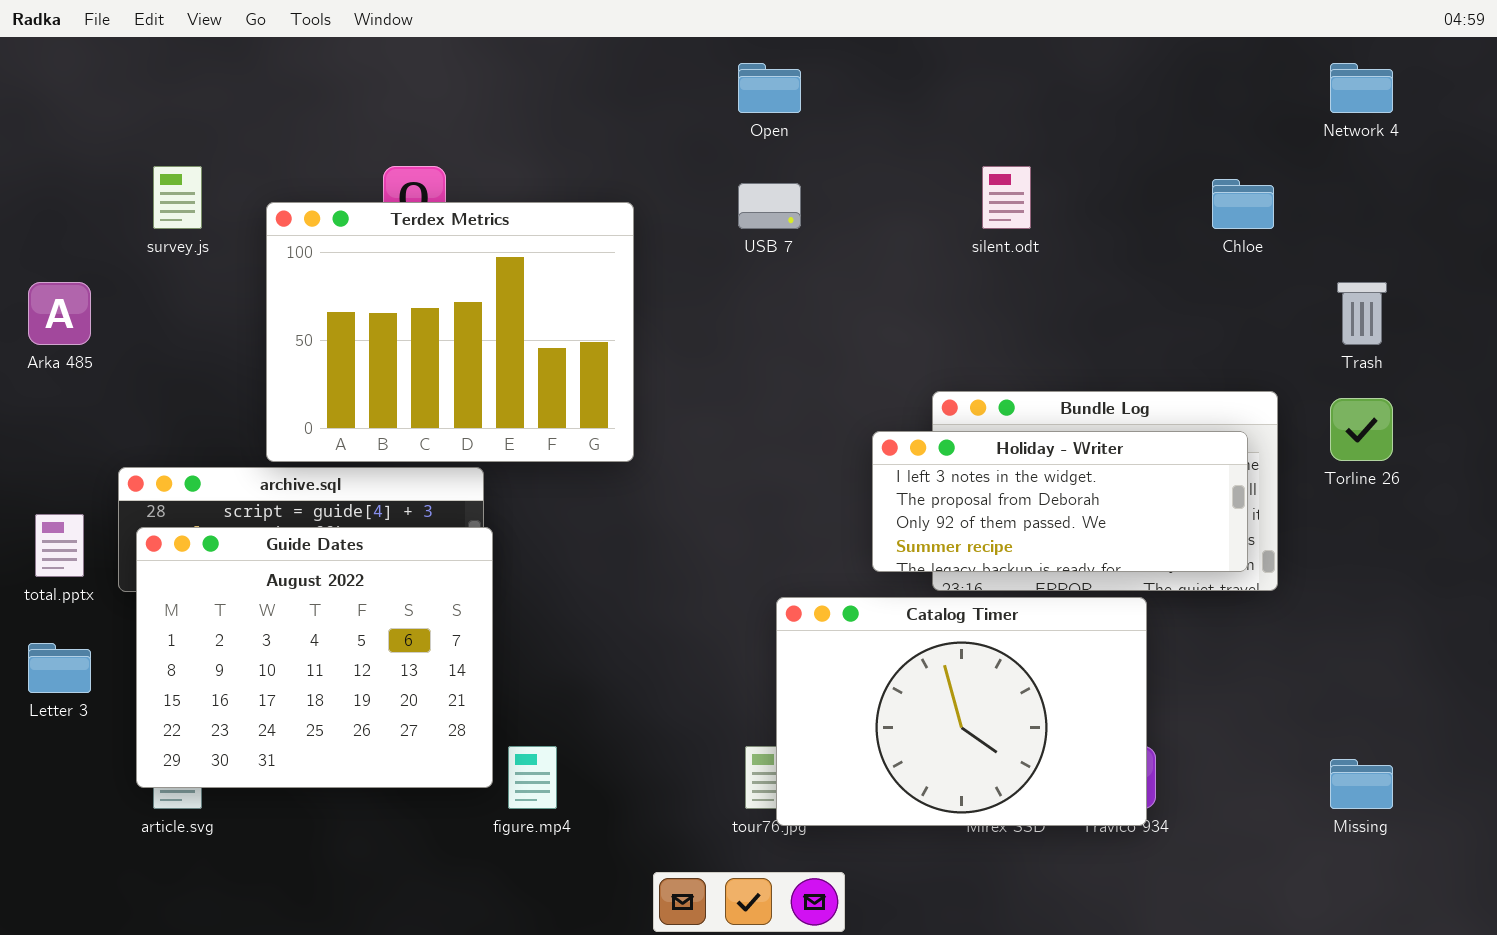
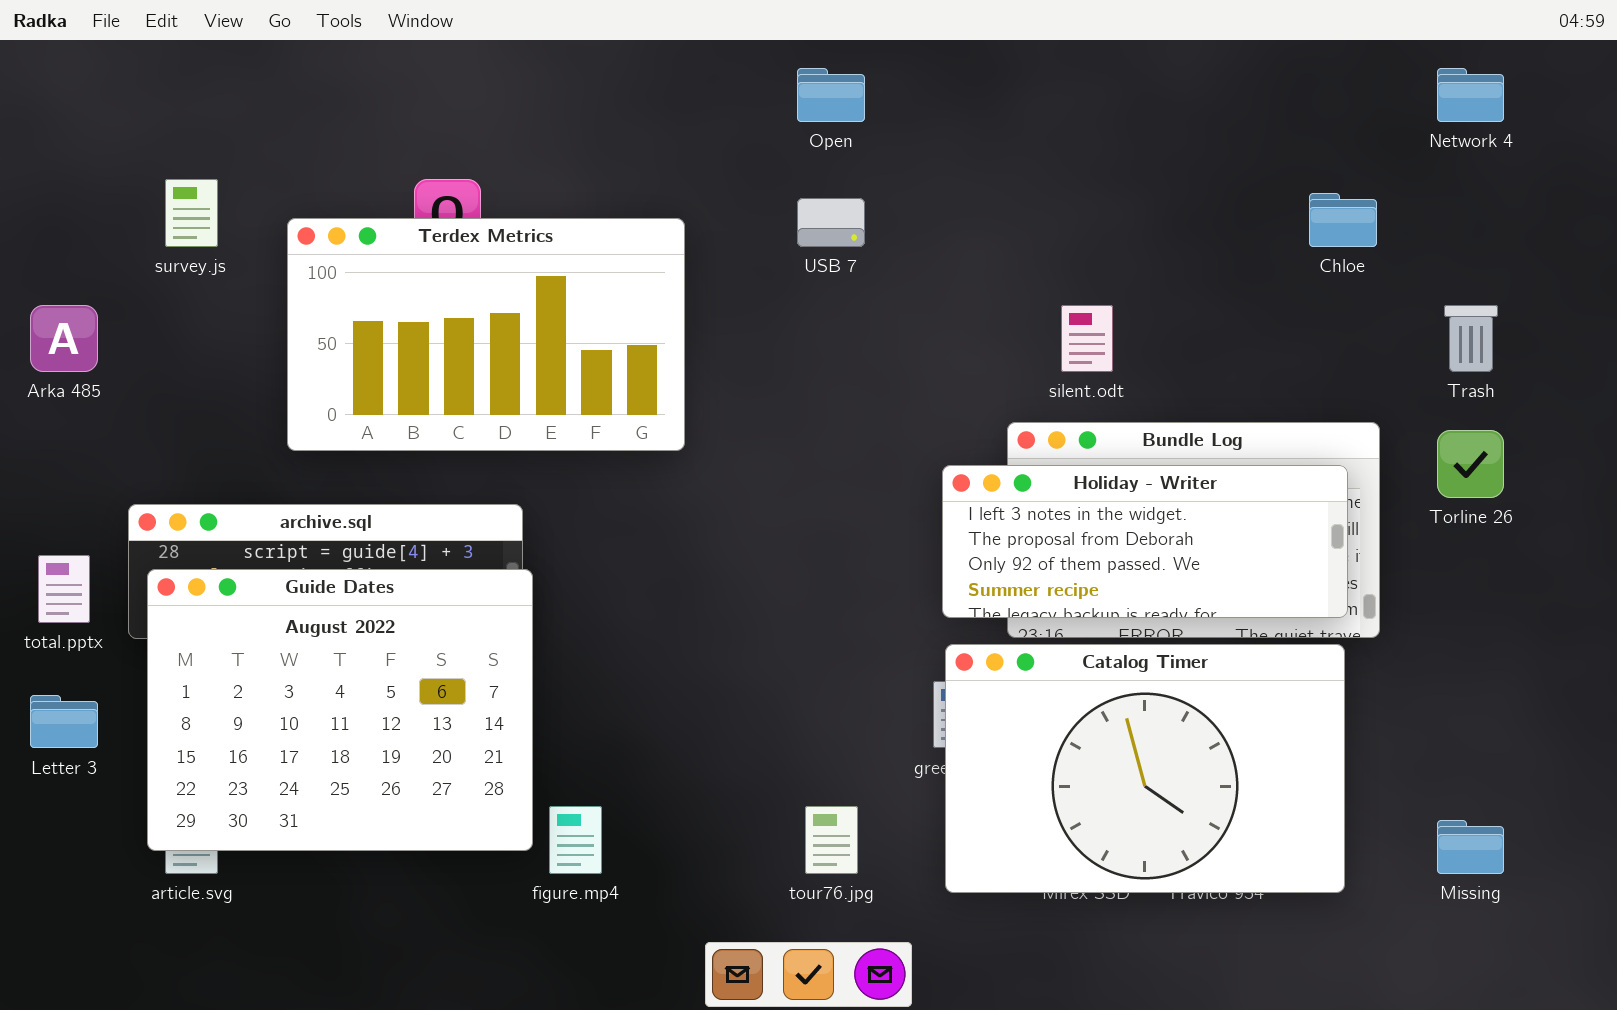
silent.odt: [982,166,1031,229] -> [1061,305,1113,372], moved
Terdex Metrics: [266,202,634,462] -> [287,218,685,451], resized
Catalog Timer: [776,597,1147,826] -> [945,644,1345,893], moved

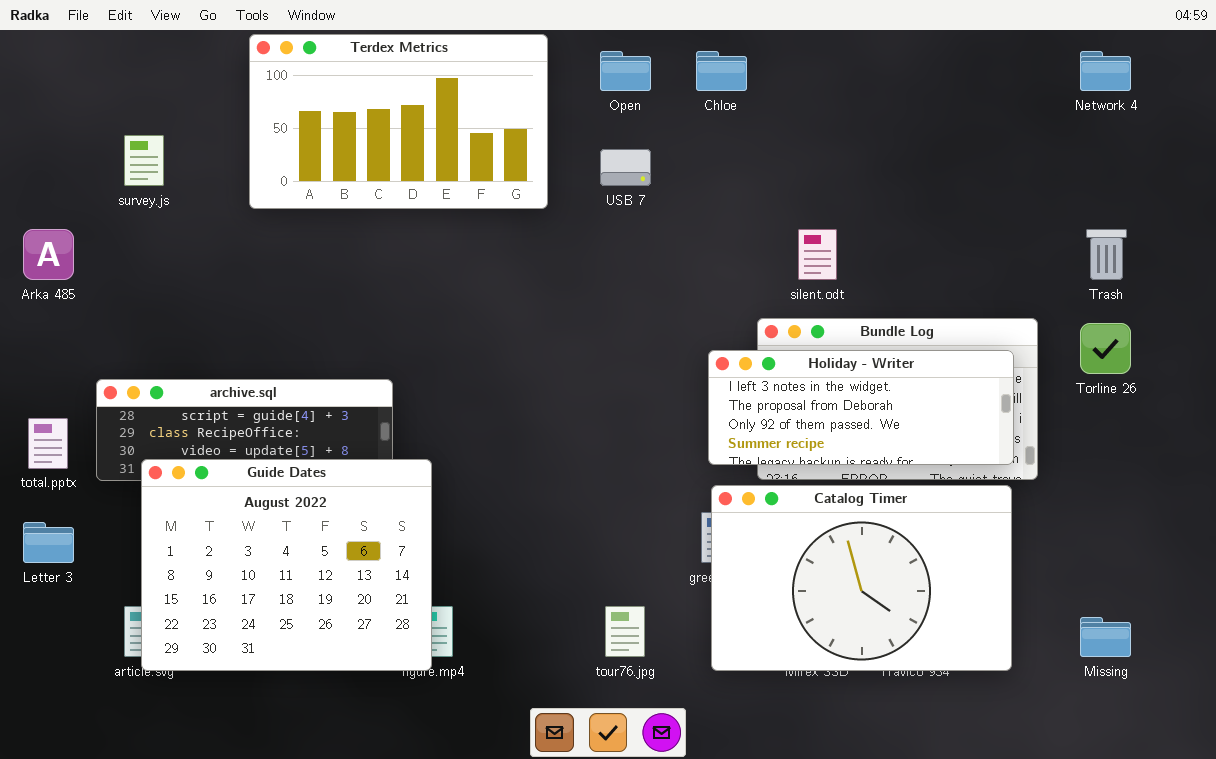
Chloe: [1309,193,1377,247] -> [696,51,747,91], moved
Terdex Metrics: [287,218,685,451] -> [249,34,548,209], moved
Guide Dates: [147,569,533,851] -> [141,459,432,671], moved

